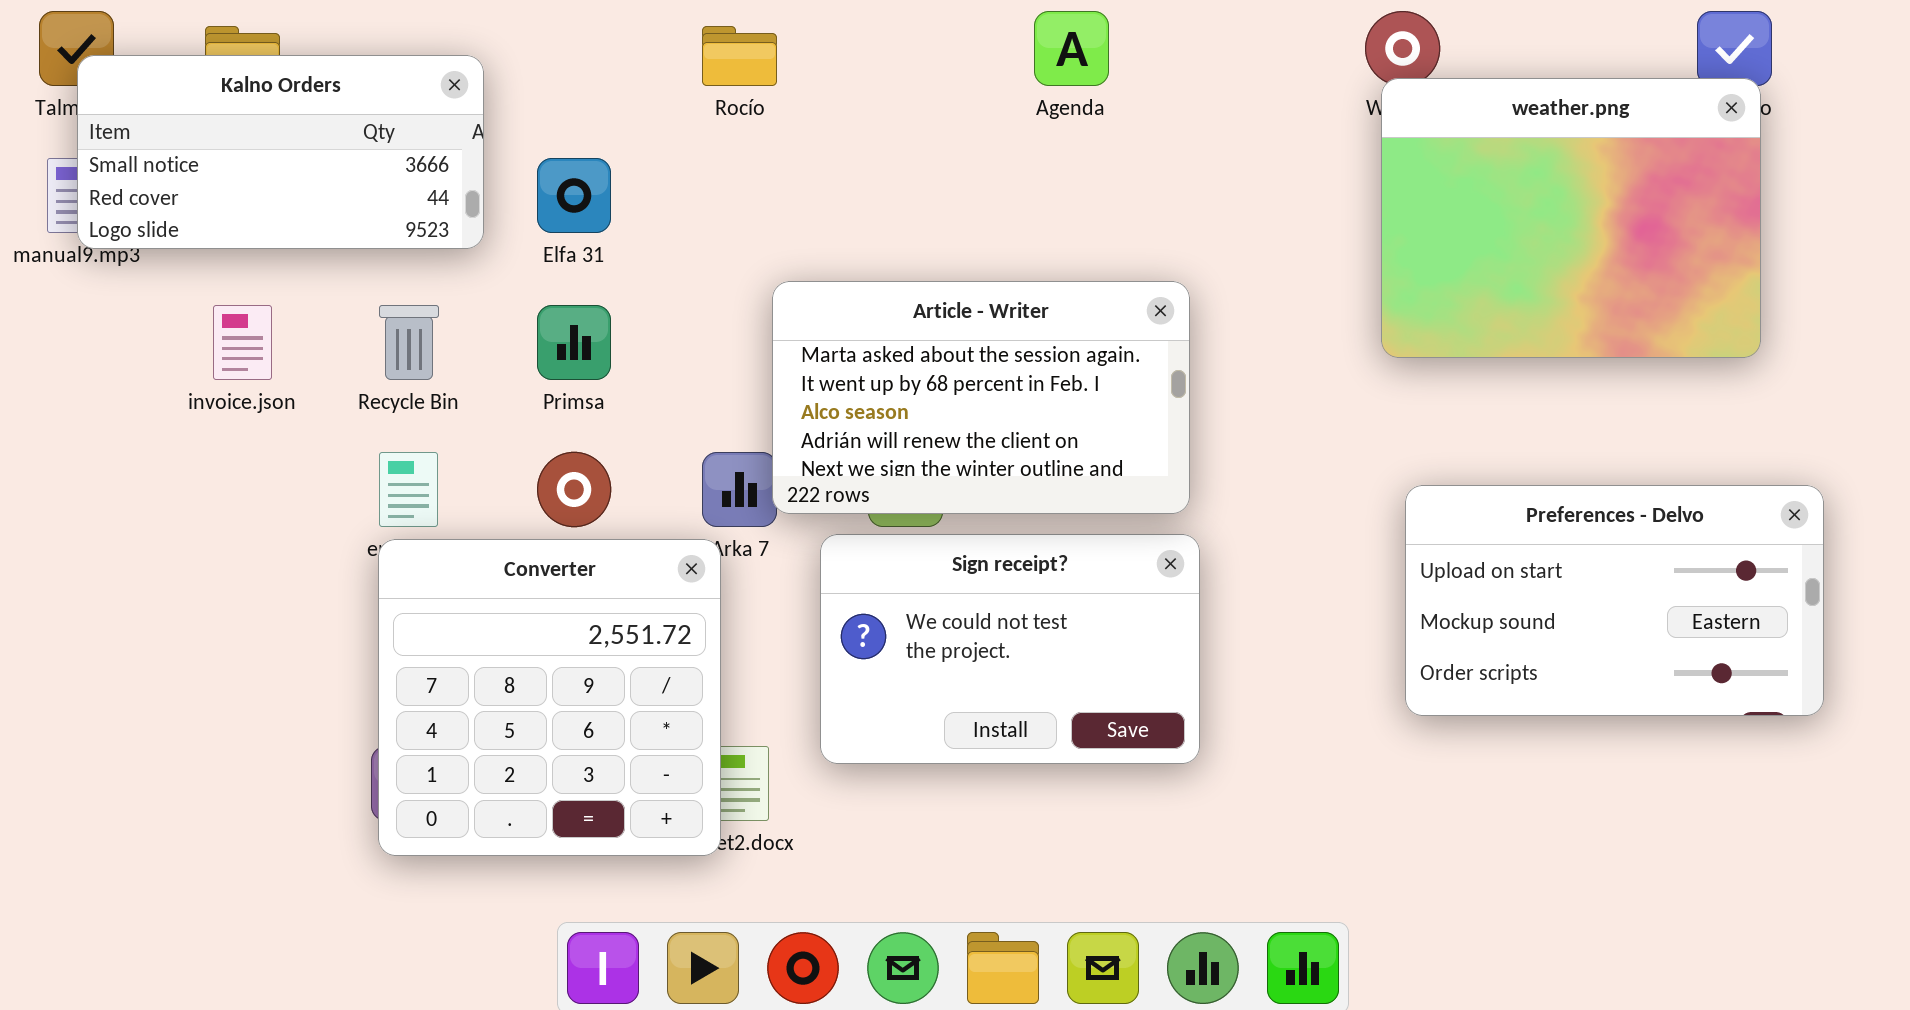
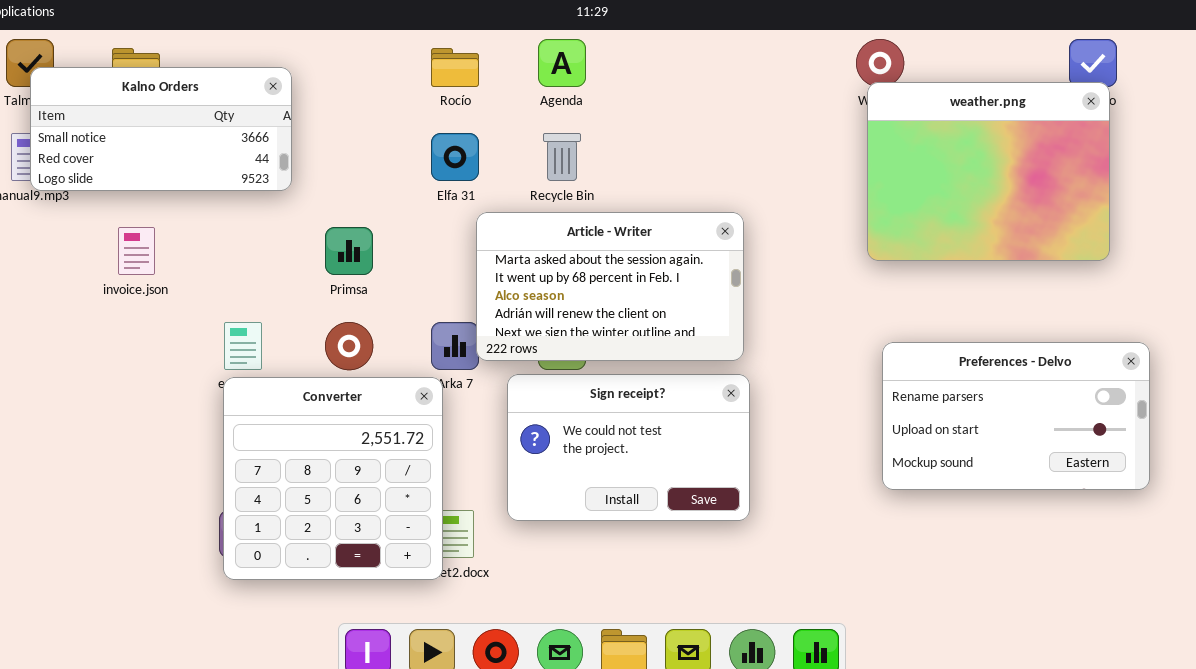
Agenda: [1034,11,1109,86] -> [538,39,586,87], moved
Elfa 31: [537,158,611,233] -> [431,133,479,181], moved
Recycle Bin: [379,305,439,380] -> [543,133,581,181], moved
Preferences - Delvo: [1405,485,1824,716] -> [882,342,1150,490], scrolled up 1 row

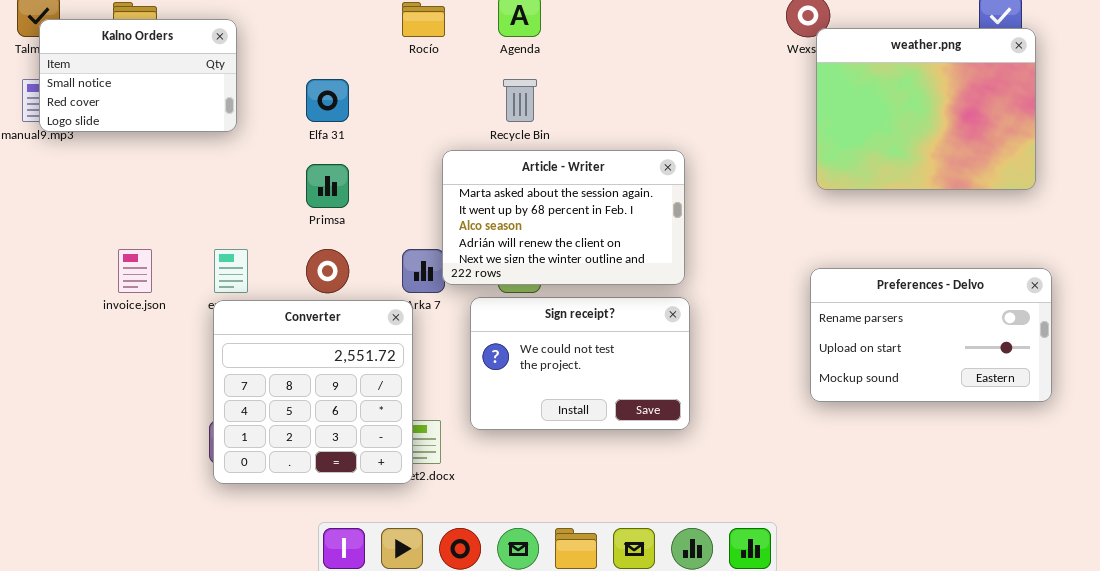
Kalno Orders: [30,67,292,191] -> [39,19,237,132], resized
weather.png: [867,82,1110,261] -> [816,28,1036,190], moved
Elfa 31: [431,133,479,181] -> [306,79,349,122], moved
invoice.json: [118,227,155,275] -> [118,249,152,293], moved

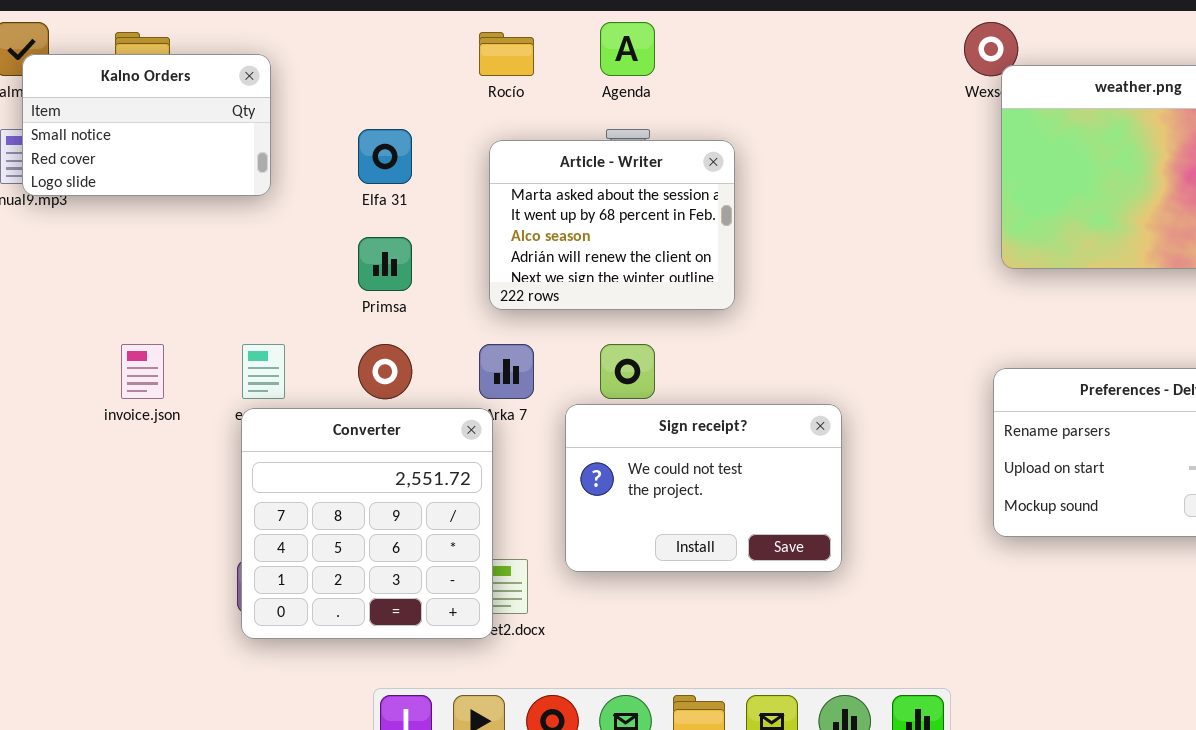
Article - Writer: [442,150,685,285] -> [489,140,735,310], moved, resized

